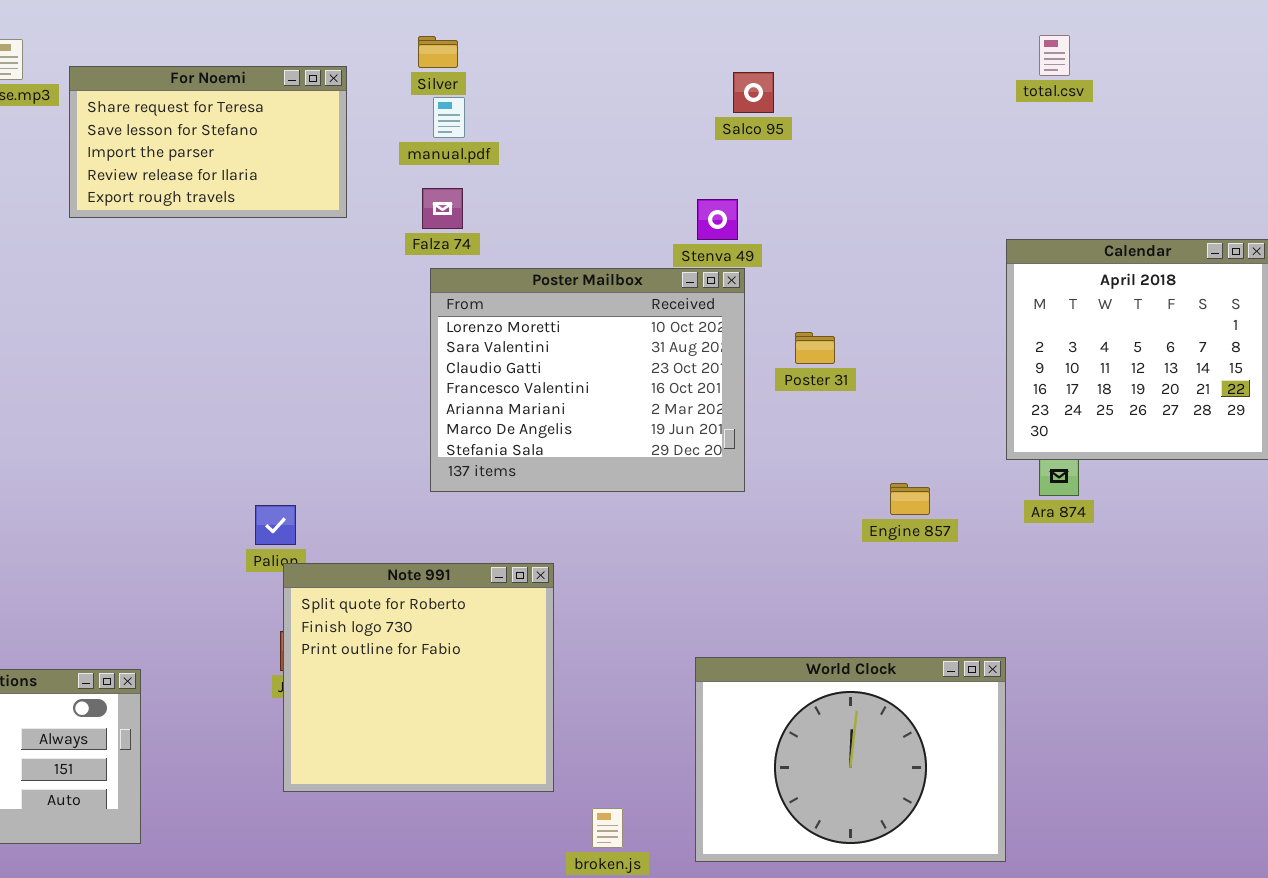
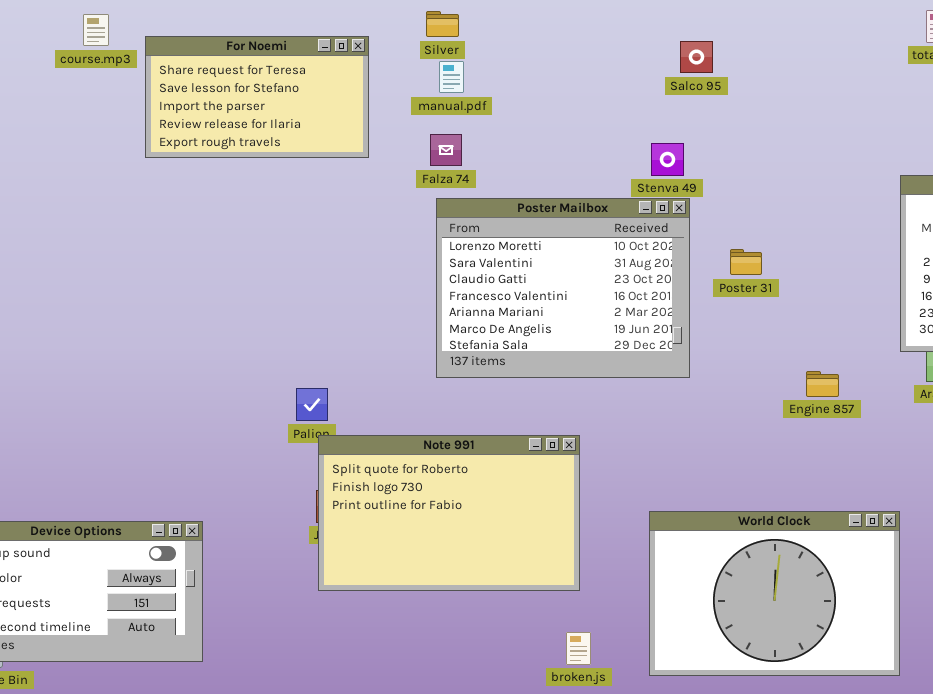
Note 991: [283,563,554,792] -> [318,435,580,591], resized

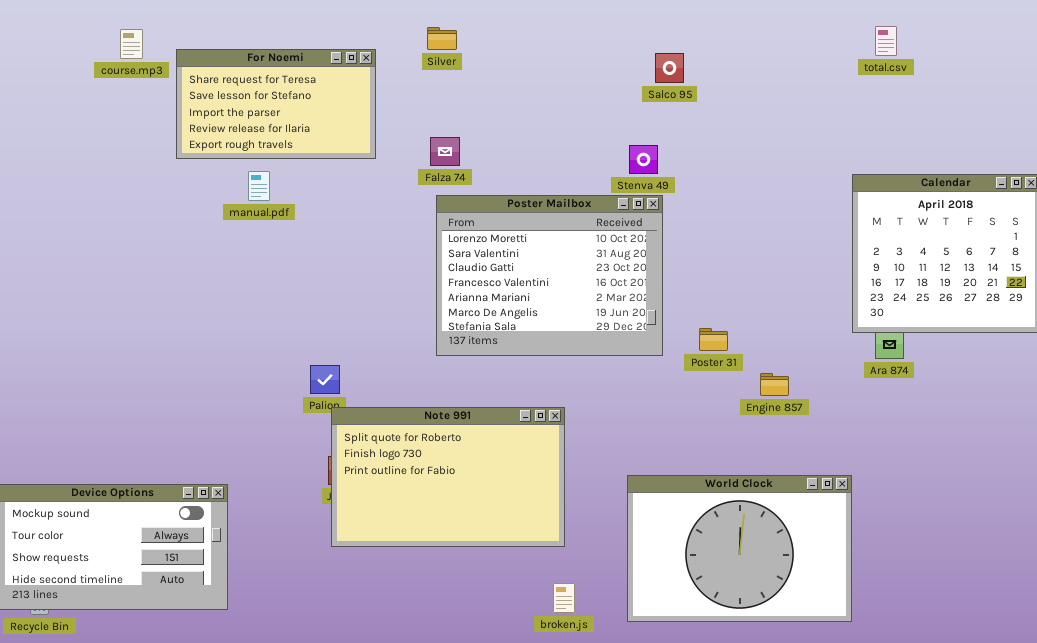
manual.pdf: [439,61,464,93] -> [248,171,270,201], moved
Poster 31: [730,249,762,275] -> [699,328,728,351], moved
Engine 857: [806,371,839,397] -> [760,373,789,396], moved

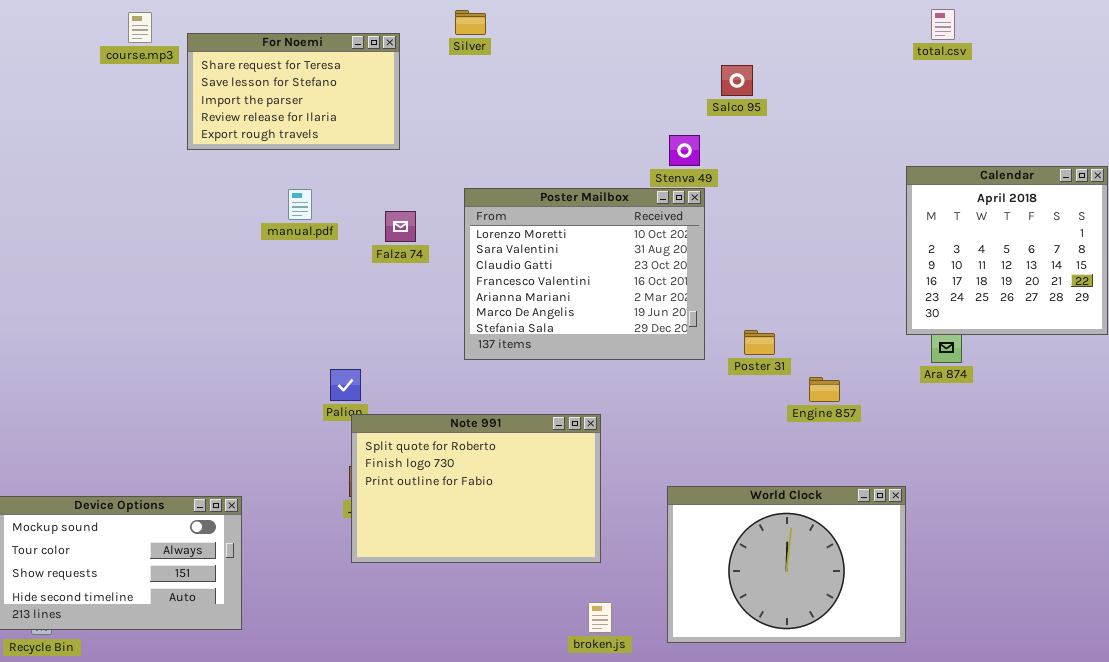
Salco 95: [655,53,684,83] -> [721,65,753,96], moved
Falza 74: [430,137,460,166] -> [385,211,416,242], moved
manual.pdf: [248,171,270,201] -> [288,189,312,220], moved

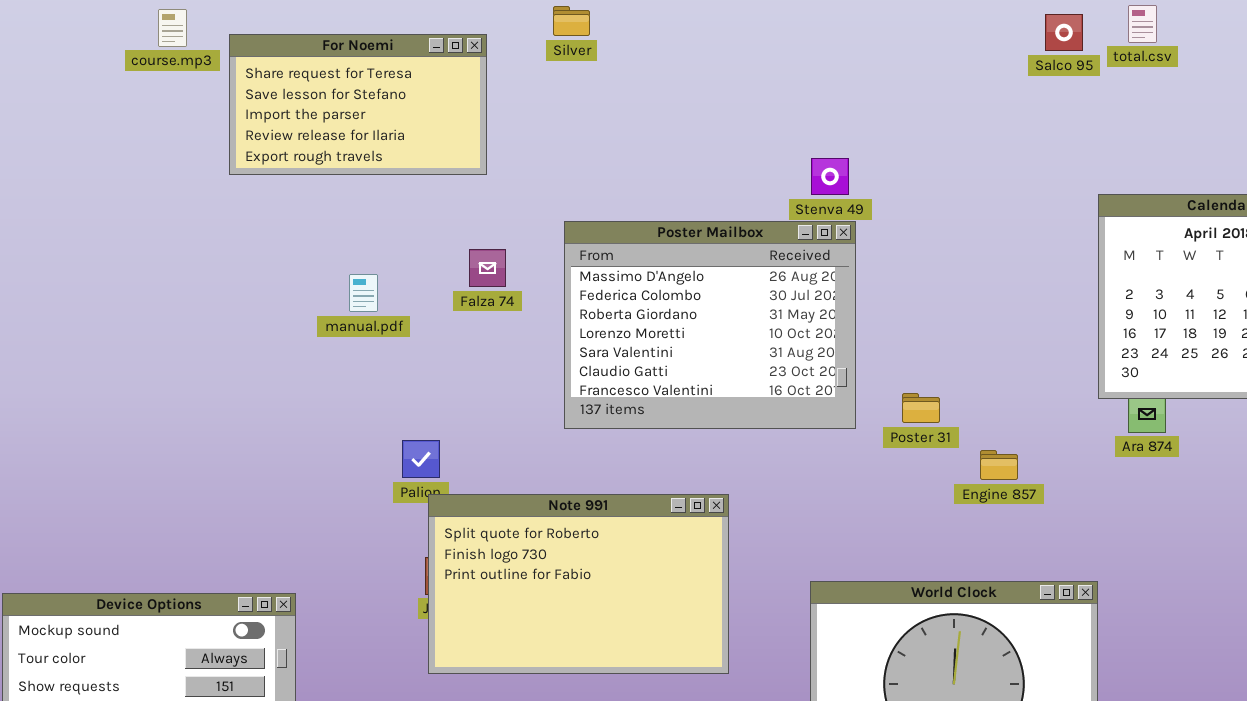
Salco 95: [721,65,753,96] -> [1045,14,1083,51], moved
Poster Mailbox: [464,188,705,360] -> [564,221,856,429], scrolled up 3 rows
manual.pdf: [288,189,312,220] -> [349,274,378,312], moved

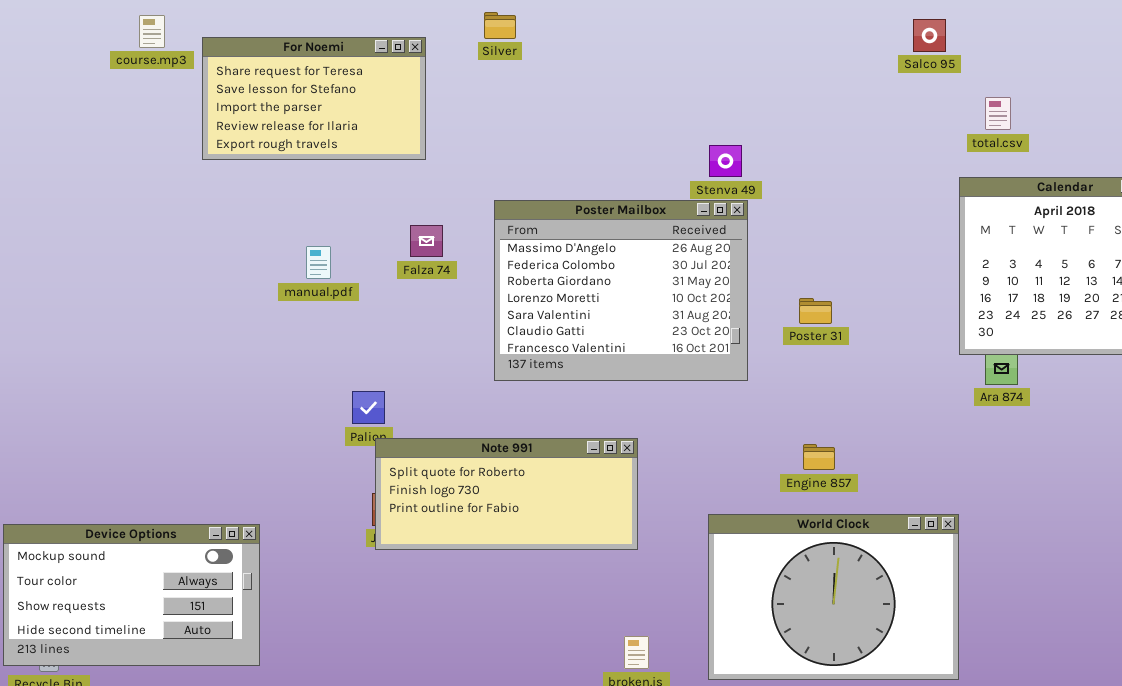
total.csv: [1128,5,1157,43] -> [985,97,1011,130], moved
Poster 31: [902,393,940,423] -> [799,298,832,324], moved
Engine 857: [980,450,1018,480] -> [803,444,835,470], moved
Note 991: [428,494,729,674] -> [375,438,638,550], resized

